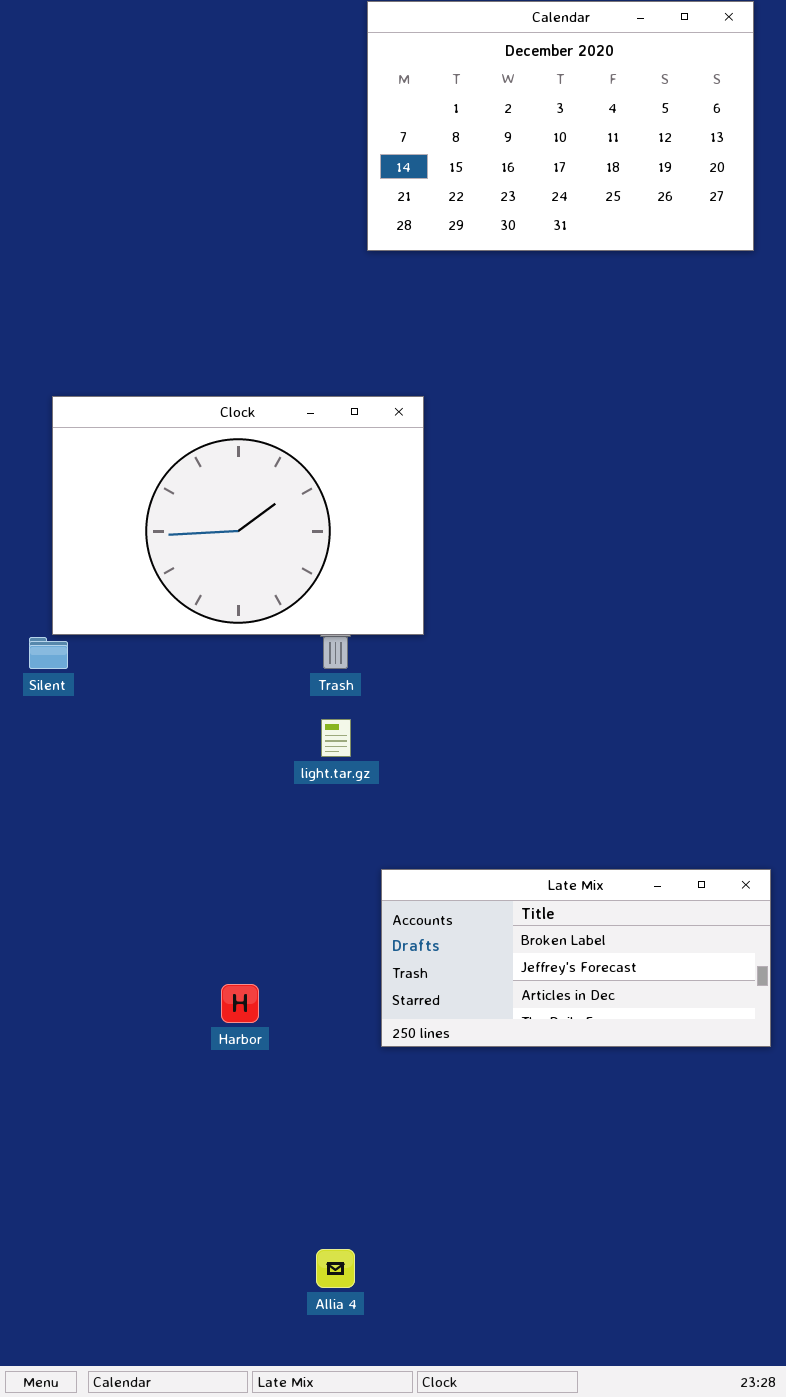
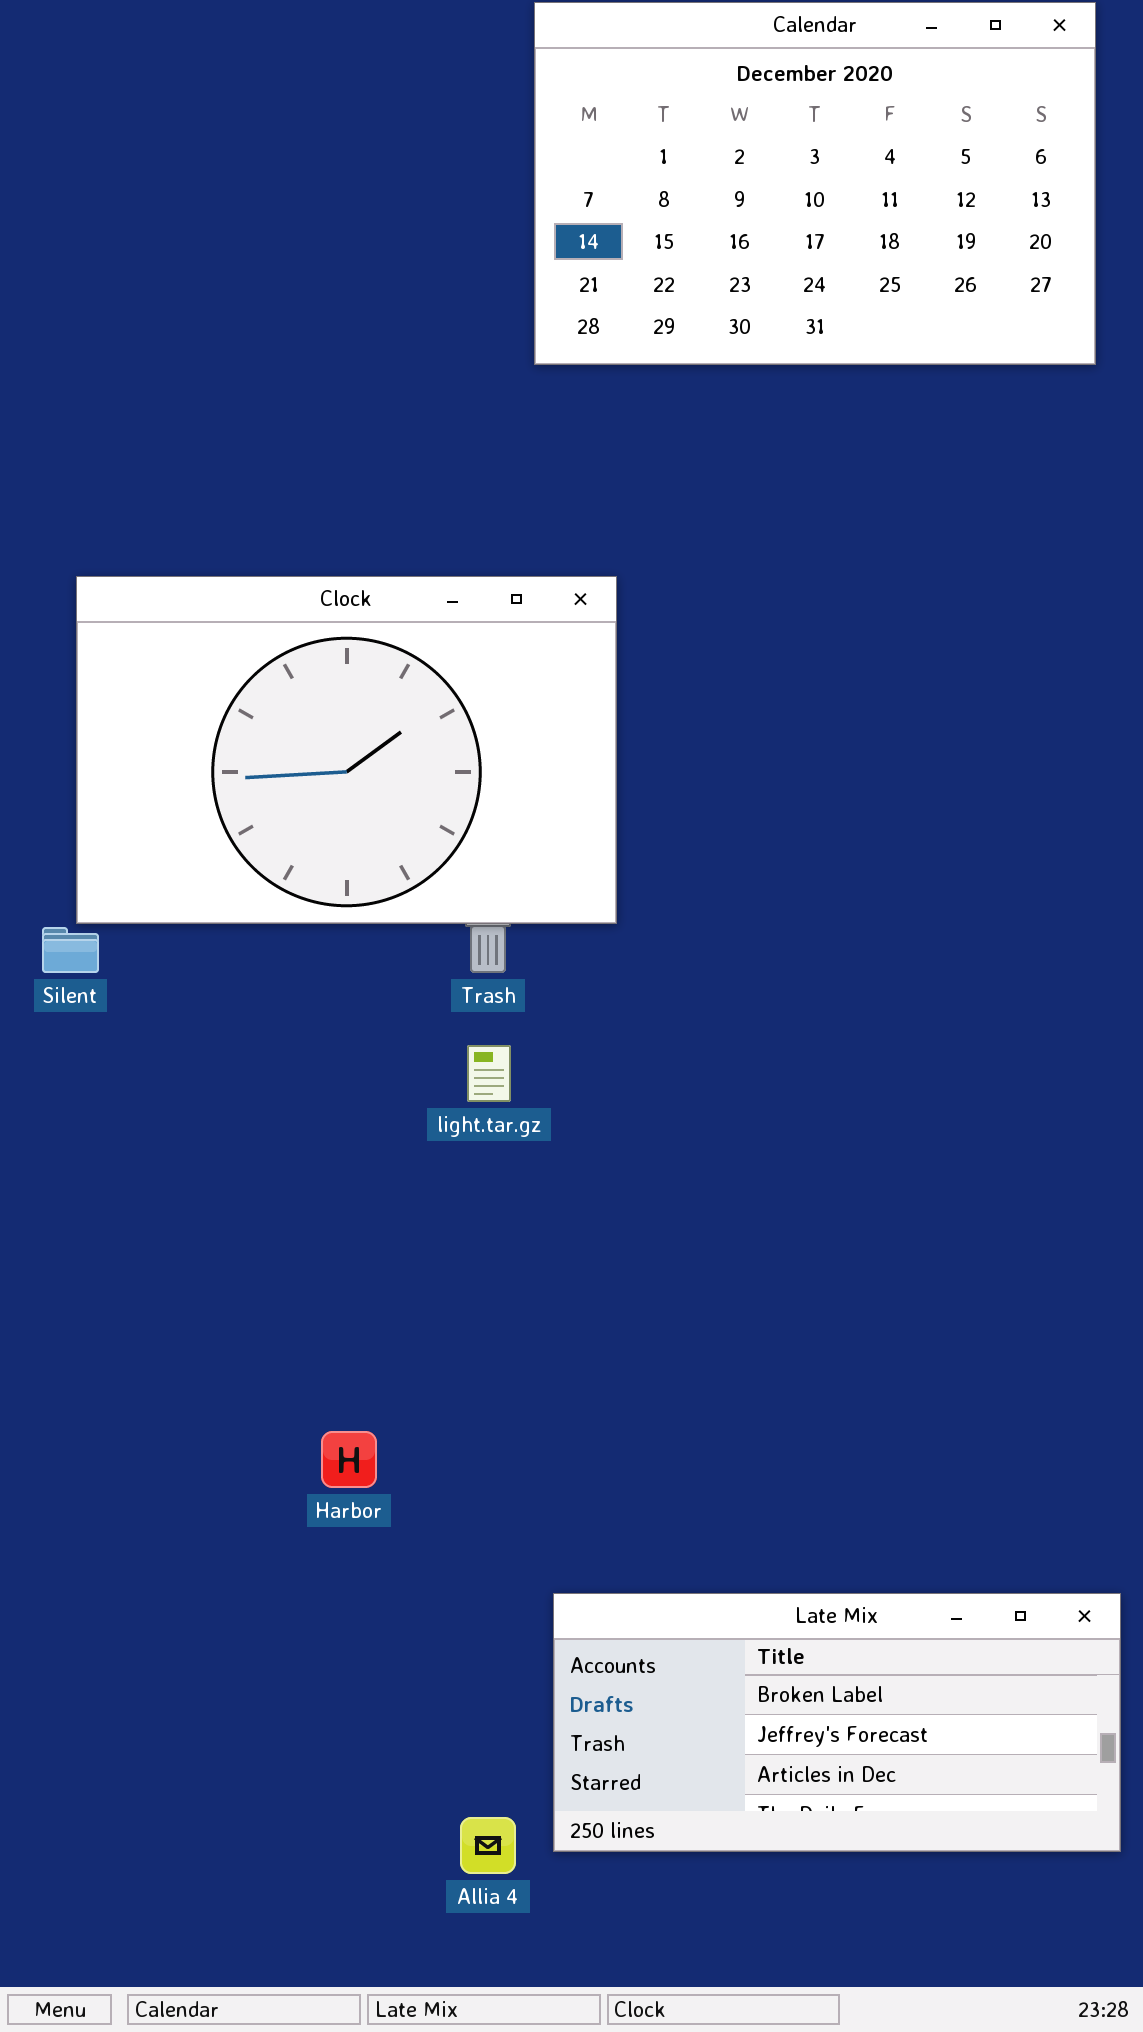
Late Mix: [381,869,771,1047] -> [553,1593,1121,1852], moved

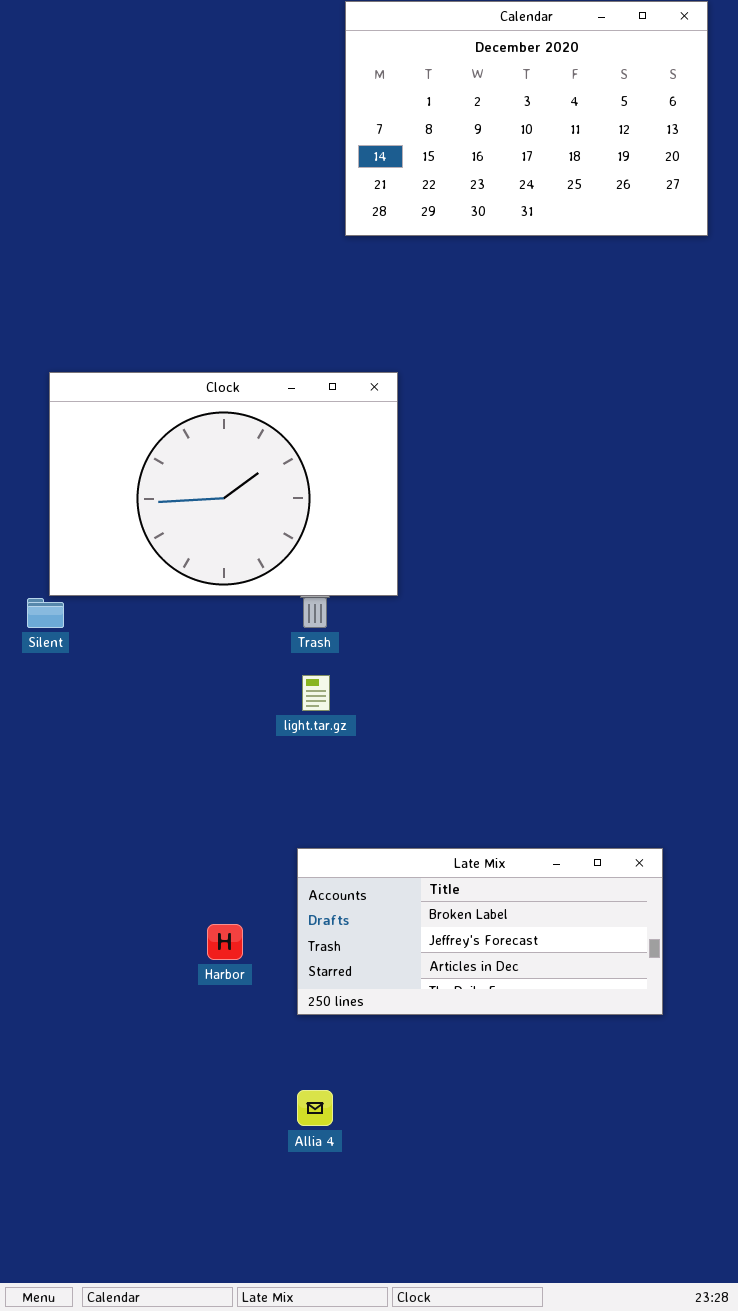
Late Mix: [553,1593,1121,1852] -> [297,848,663,1015], moved
Allia 4: [460,1817,516,1874] -> [297,1090,333,1126], moved

